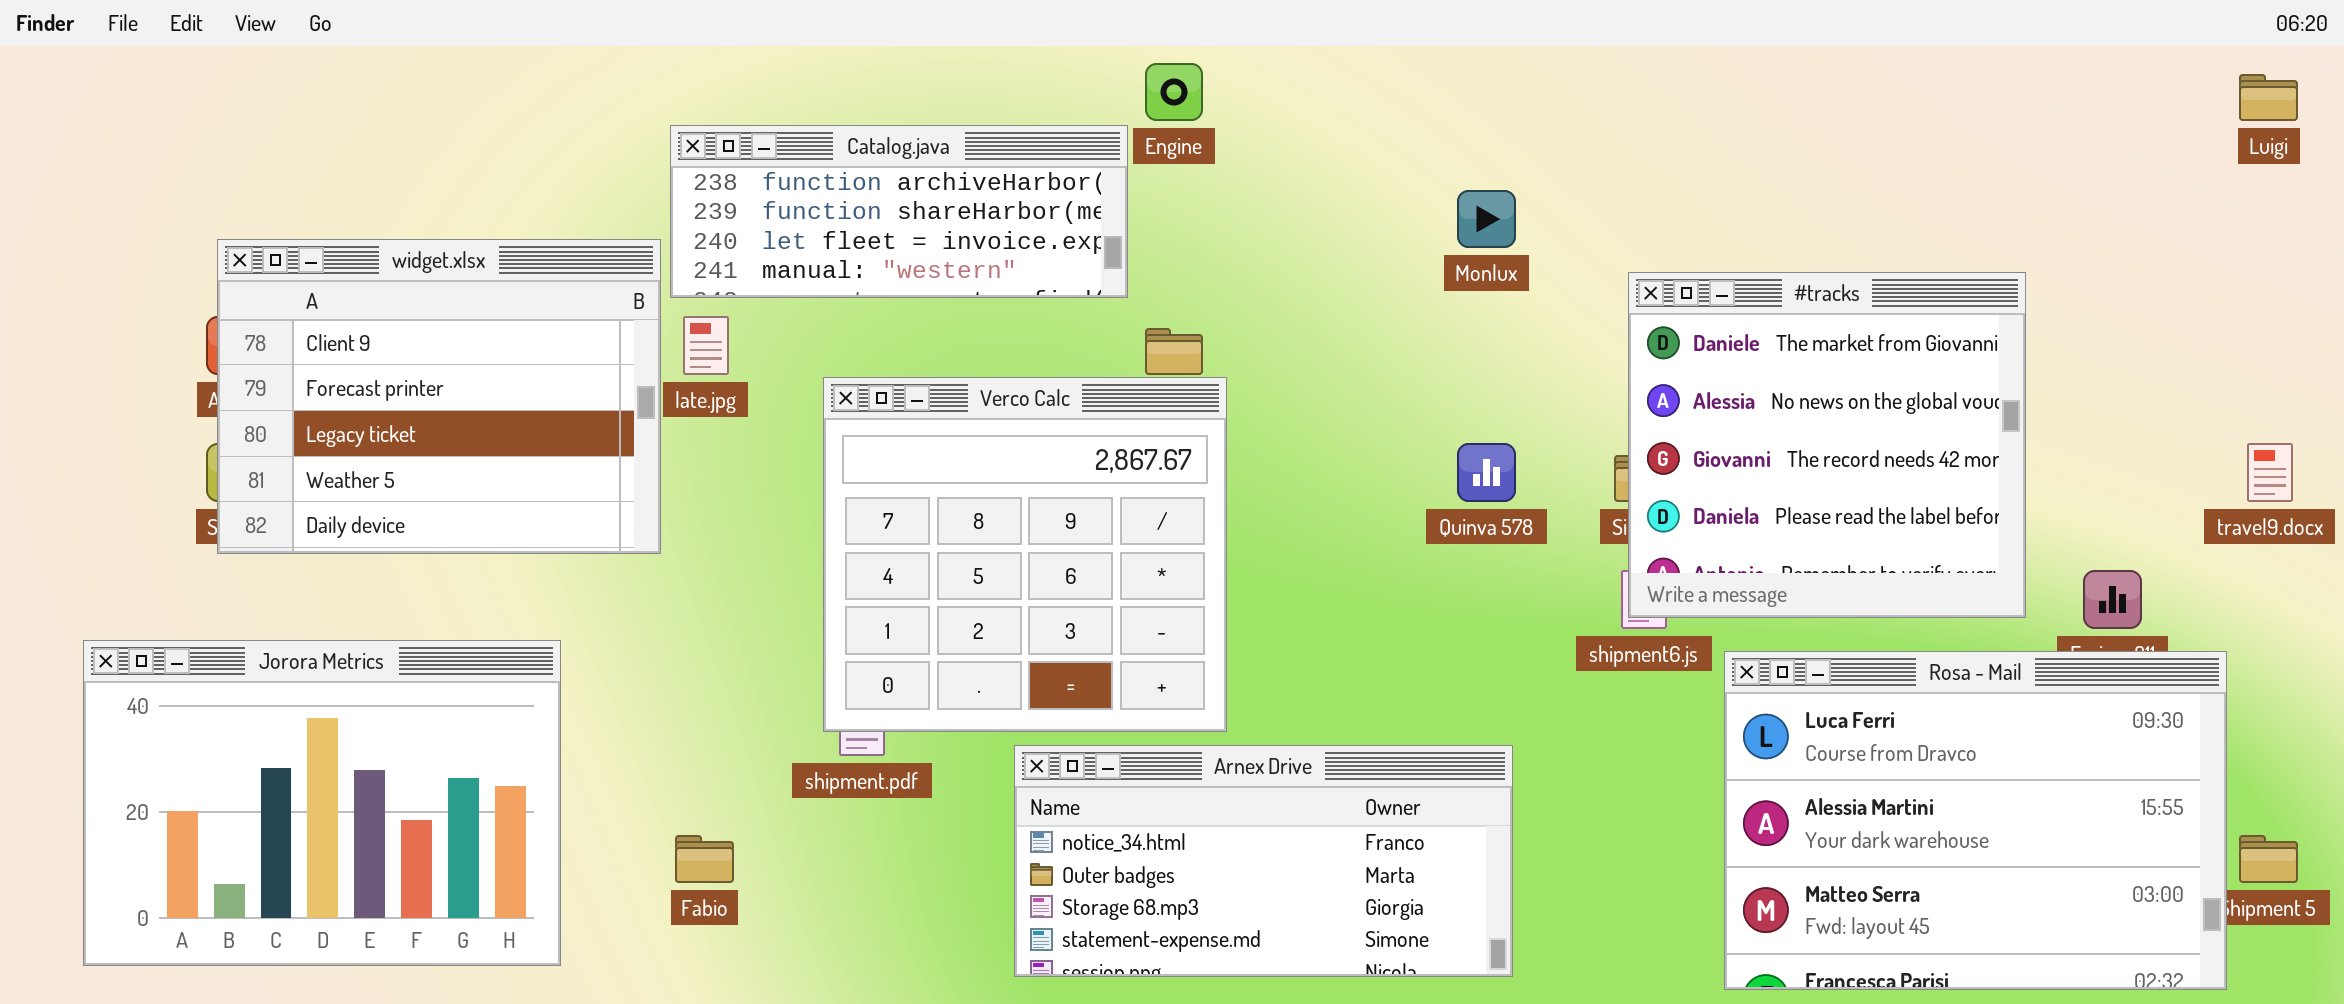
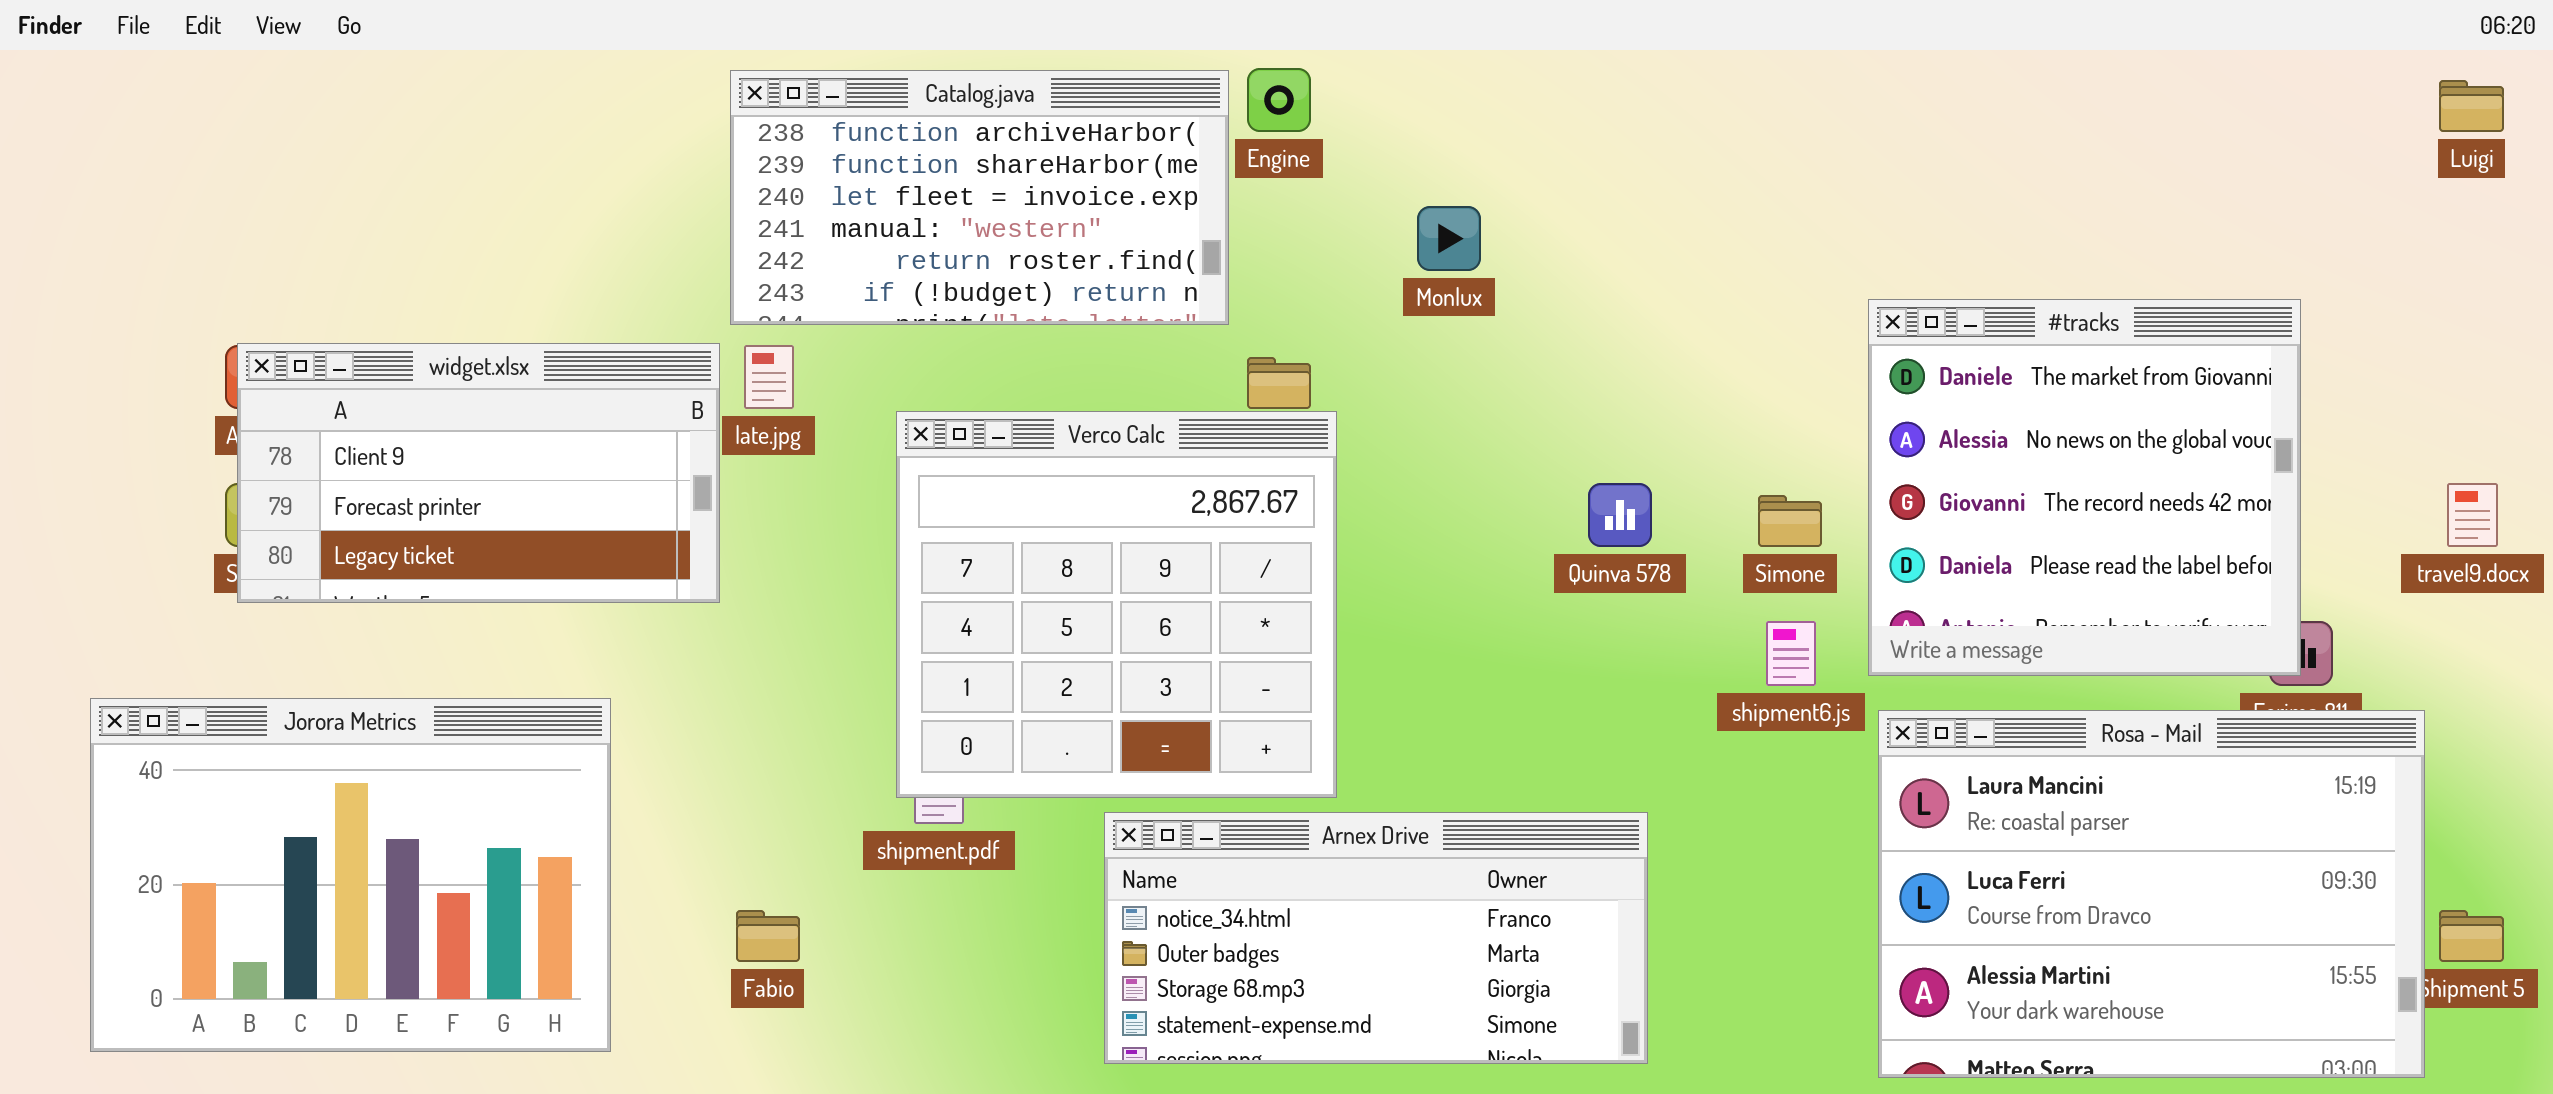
Catalog.java: [670,125,1128,298] -> [730,70,1229,325], resized
Monlux: [1457,190,1516,248] -> [1417,206,1481,271], moved
widget.xlsx: [217,239,661,554] -> [237,343,720,603], resized
#tracks: [1628,272,2026,618] -> [1868,299,2301,676], moved
Rosa - Mail: [1724,651,2227,990] -> [1878,710,2425,1078], scrolled up 1 row

